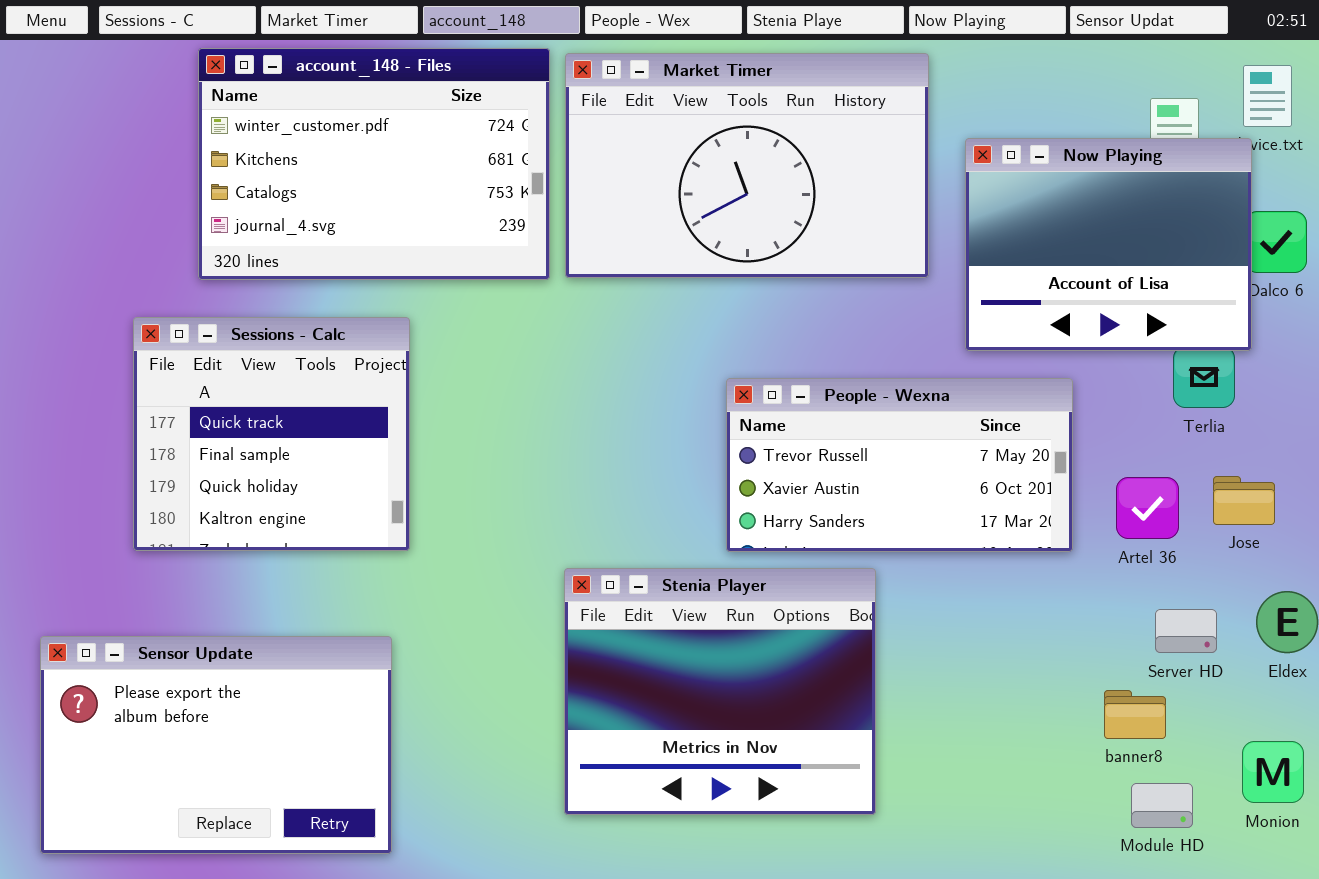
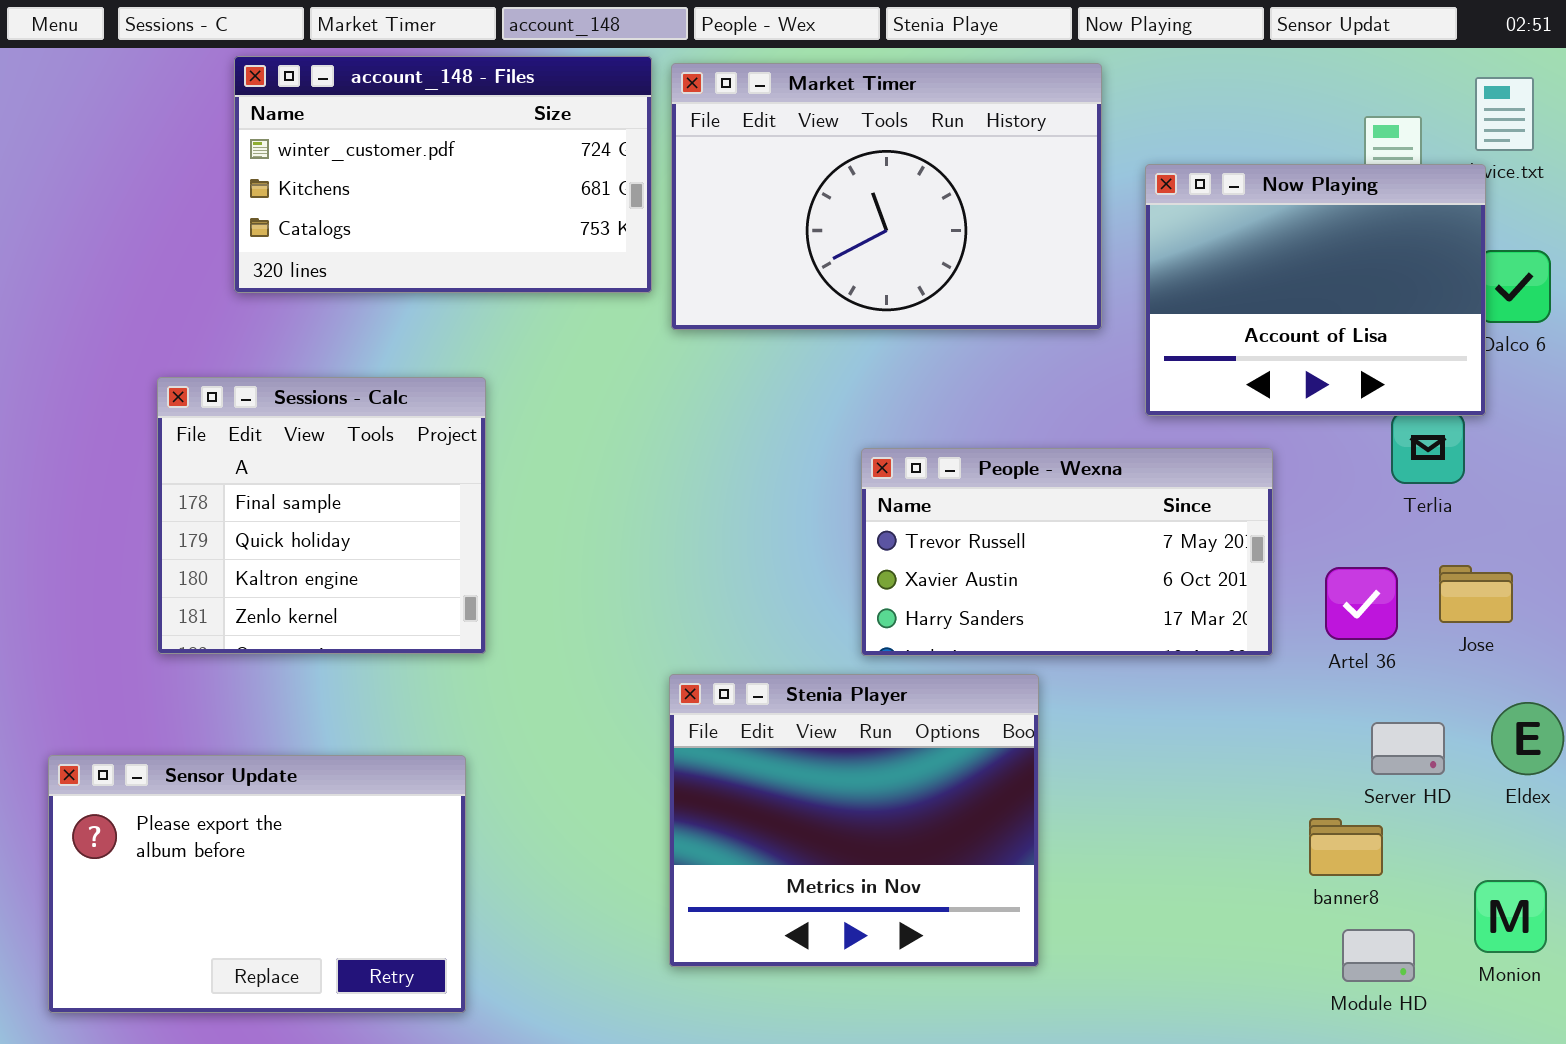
account_148 - Files: [198,48,550,280] -> [234,56,652,293], resized
Sessions - Calc: [133,317,410,551] -> [157,377,486,654], scrolled down 1 row

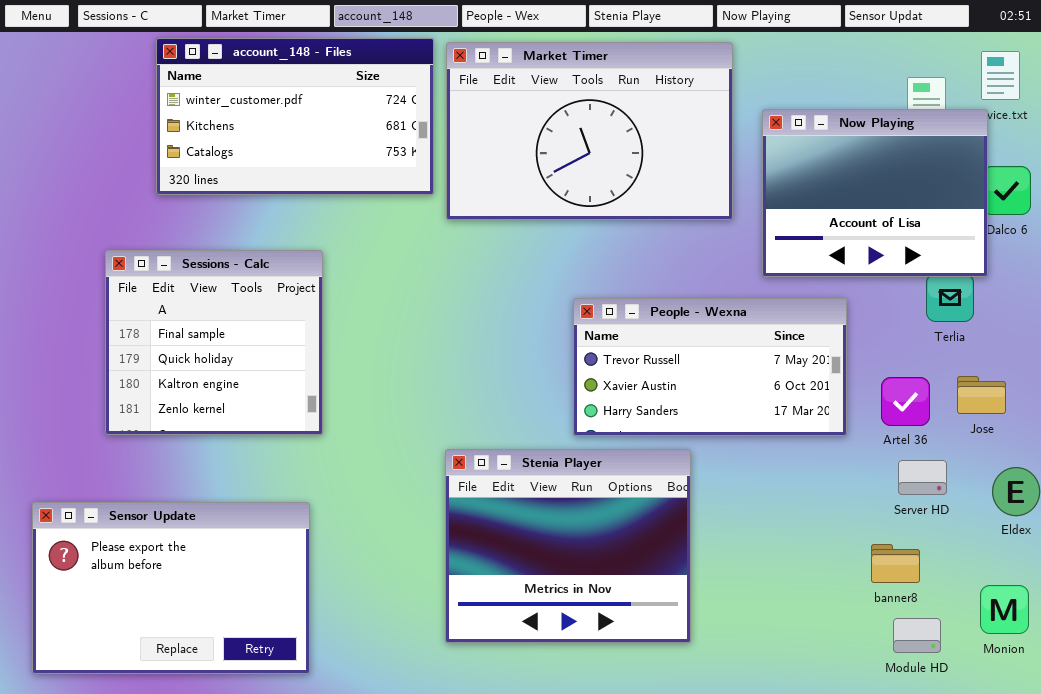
Server HD: [1371,722,1445,775] -> [898,460,947,495], moved

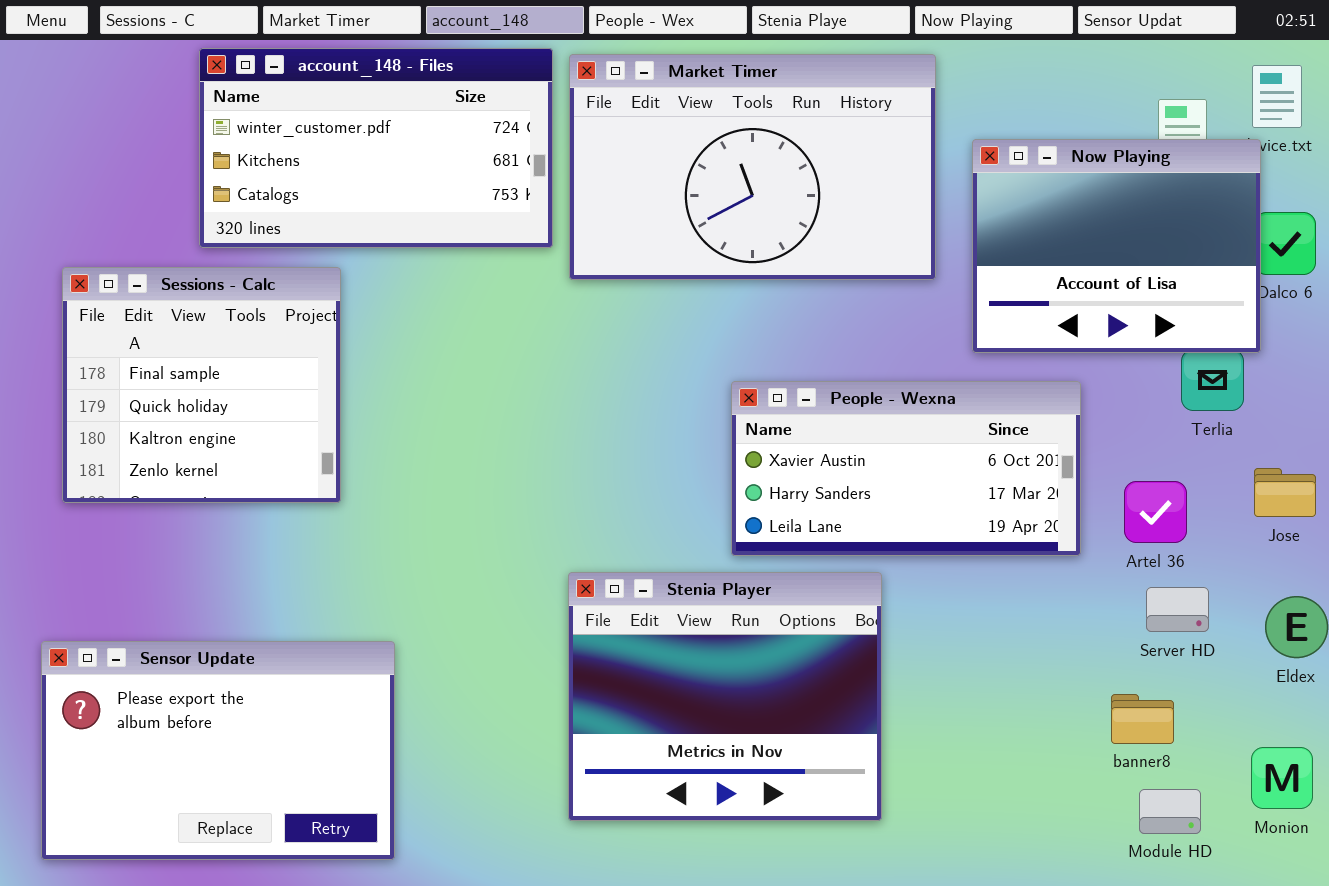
Sessions - Calc: [105,250,323,435] -> [62,267,341,503], moved
People - Wexna: [573,298,847,436] -> [731,381,1081,556], scrolled down 1 row
Jose: [957,376,1006,414] -> [1254,468,1316,517], moved

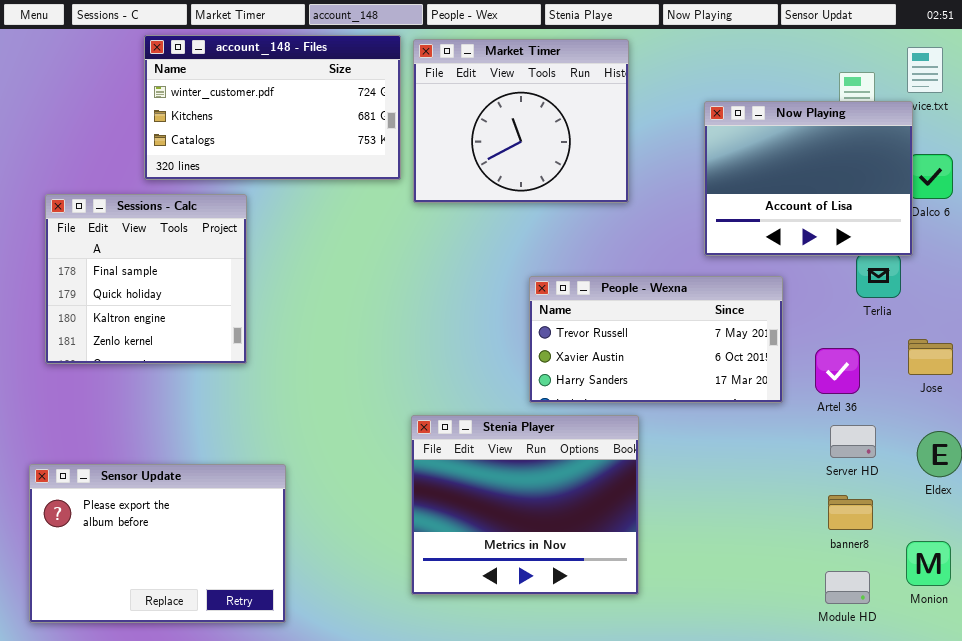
Market Timer: [569,54,936,280] -> [413,39,629,203], resized
People - Wexna: [731,381,1081,556] -> [529,276,783,403], scrolled up 1 row
banner8: [1111,694,1174,744] -> [828,495,873,530], moved

